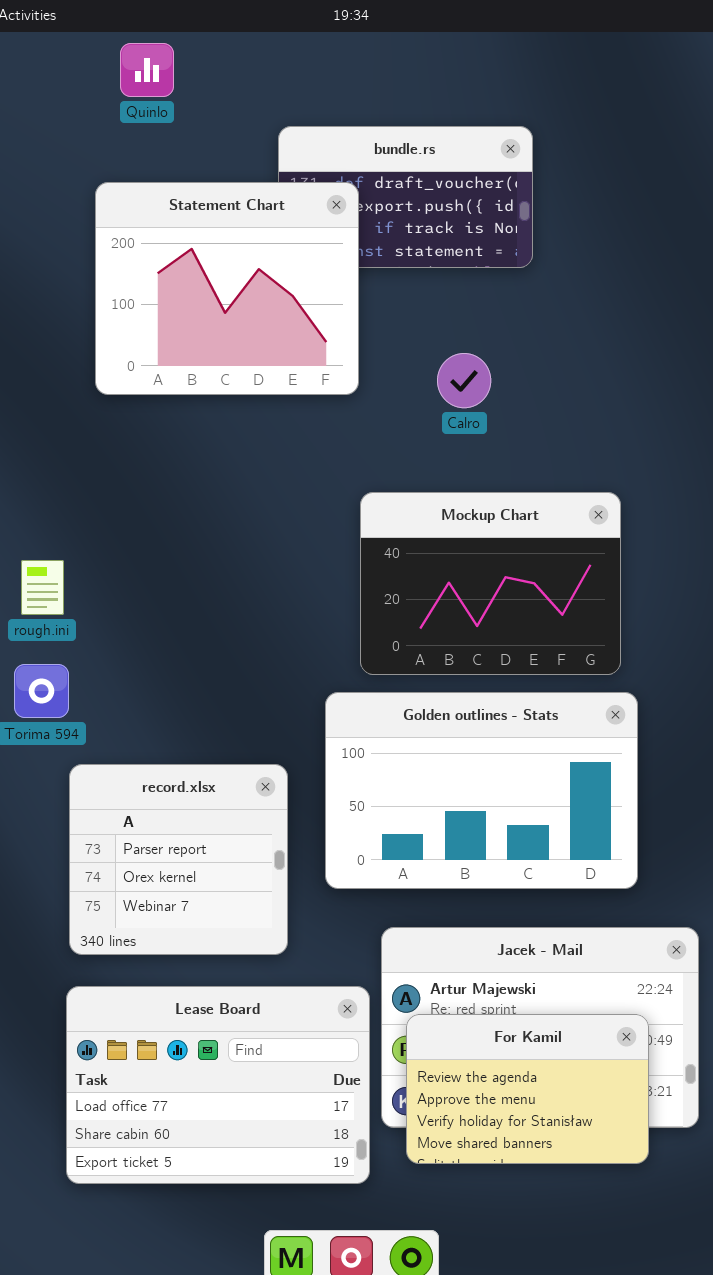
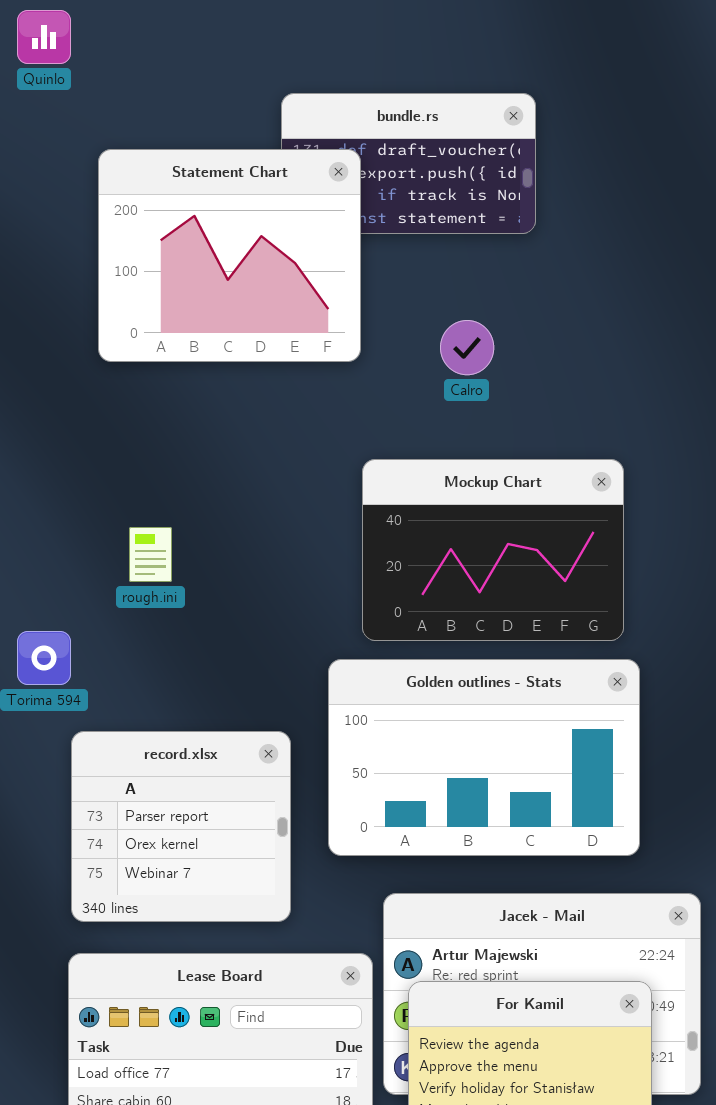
Quinlo: [120,43,174,97] -> [17,10,71,64], moved
rough.ini: [21,560,64,615] -> [129,527,172,582], moved

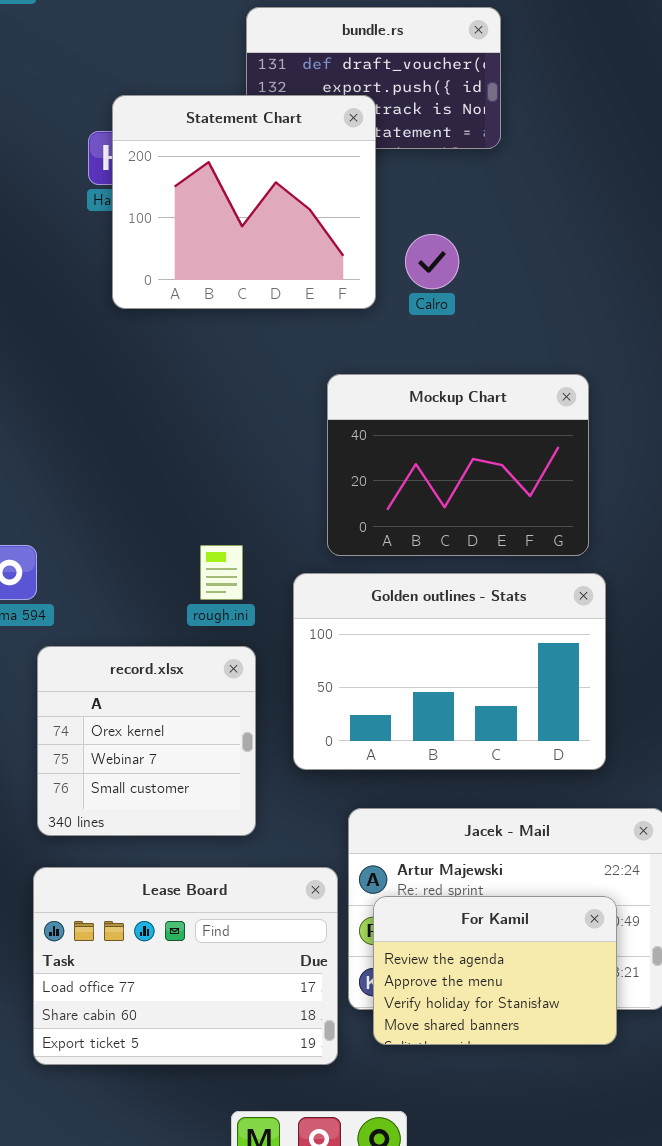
Statement Chart: [98,149,361,362] -> [112,95,376,309], moved
rough.ini: [129,527,172,582] -> [200,545,243,600], moved
record.xlsx: [71,731,291,922] -> [37,646,256,836], scrolled down 1 row

